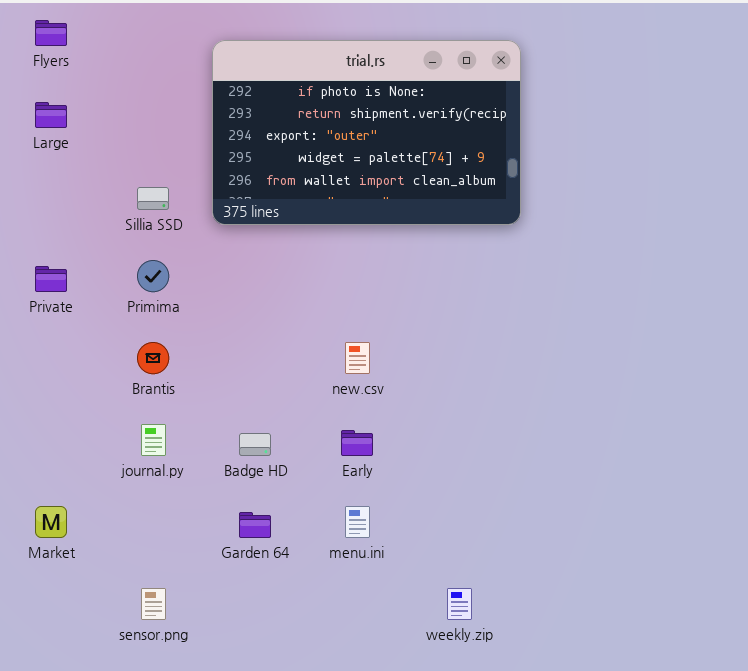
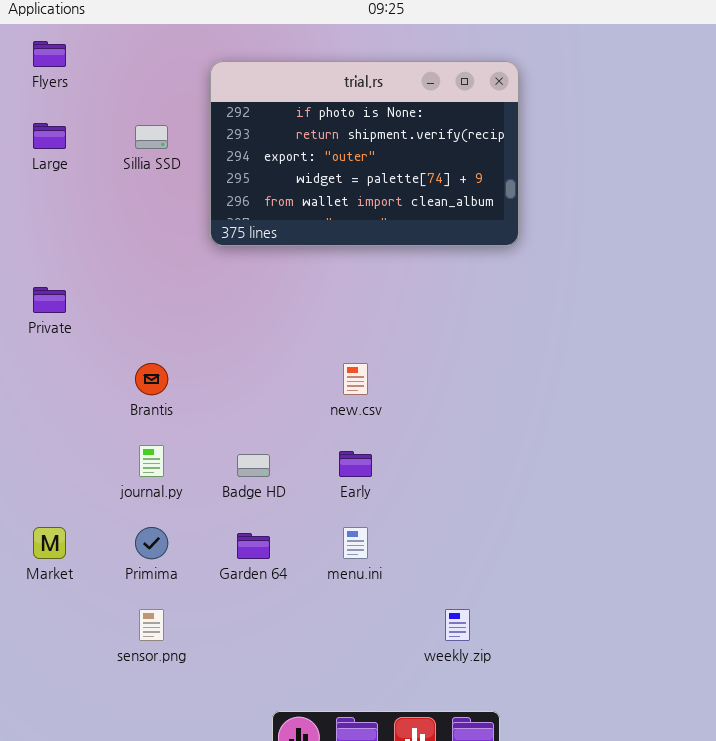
Sillia SSD: [137,187,169,210] -> [135,125,168,149], moved
Primima: [137,260,169,292] -> [135,527,168,559], moved

